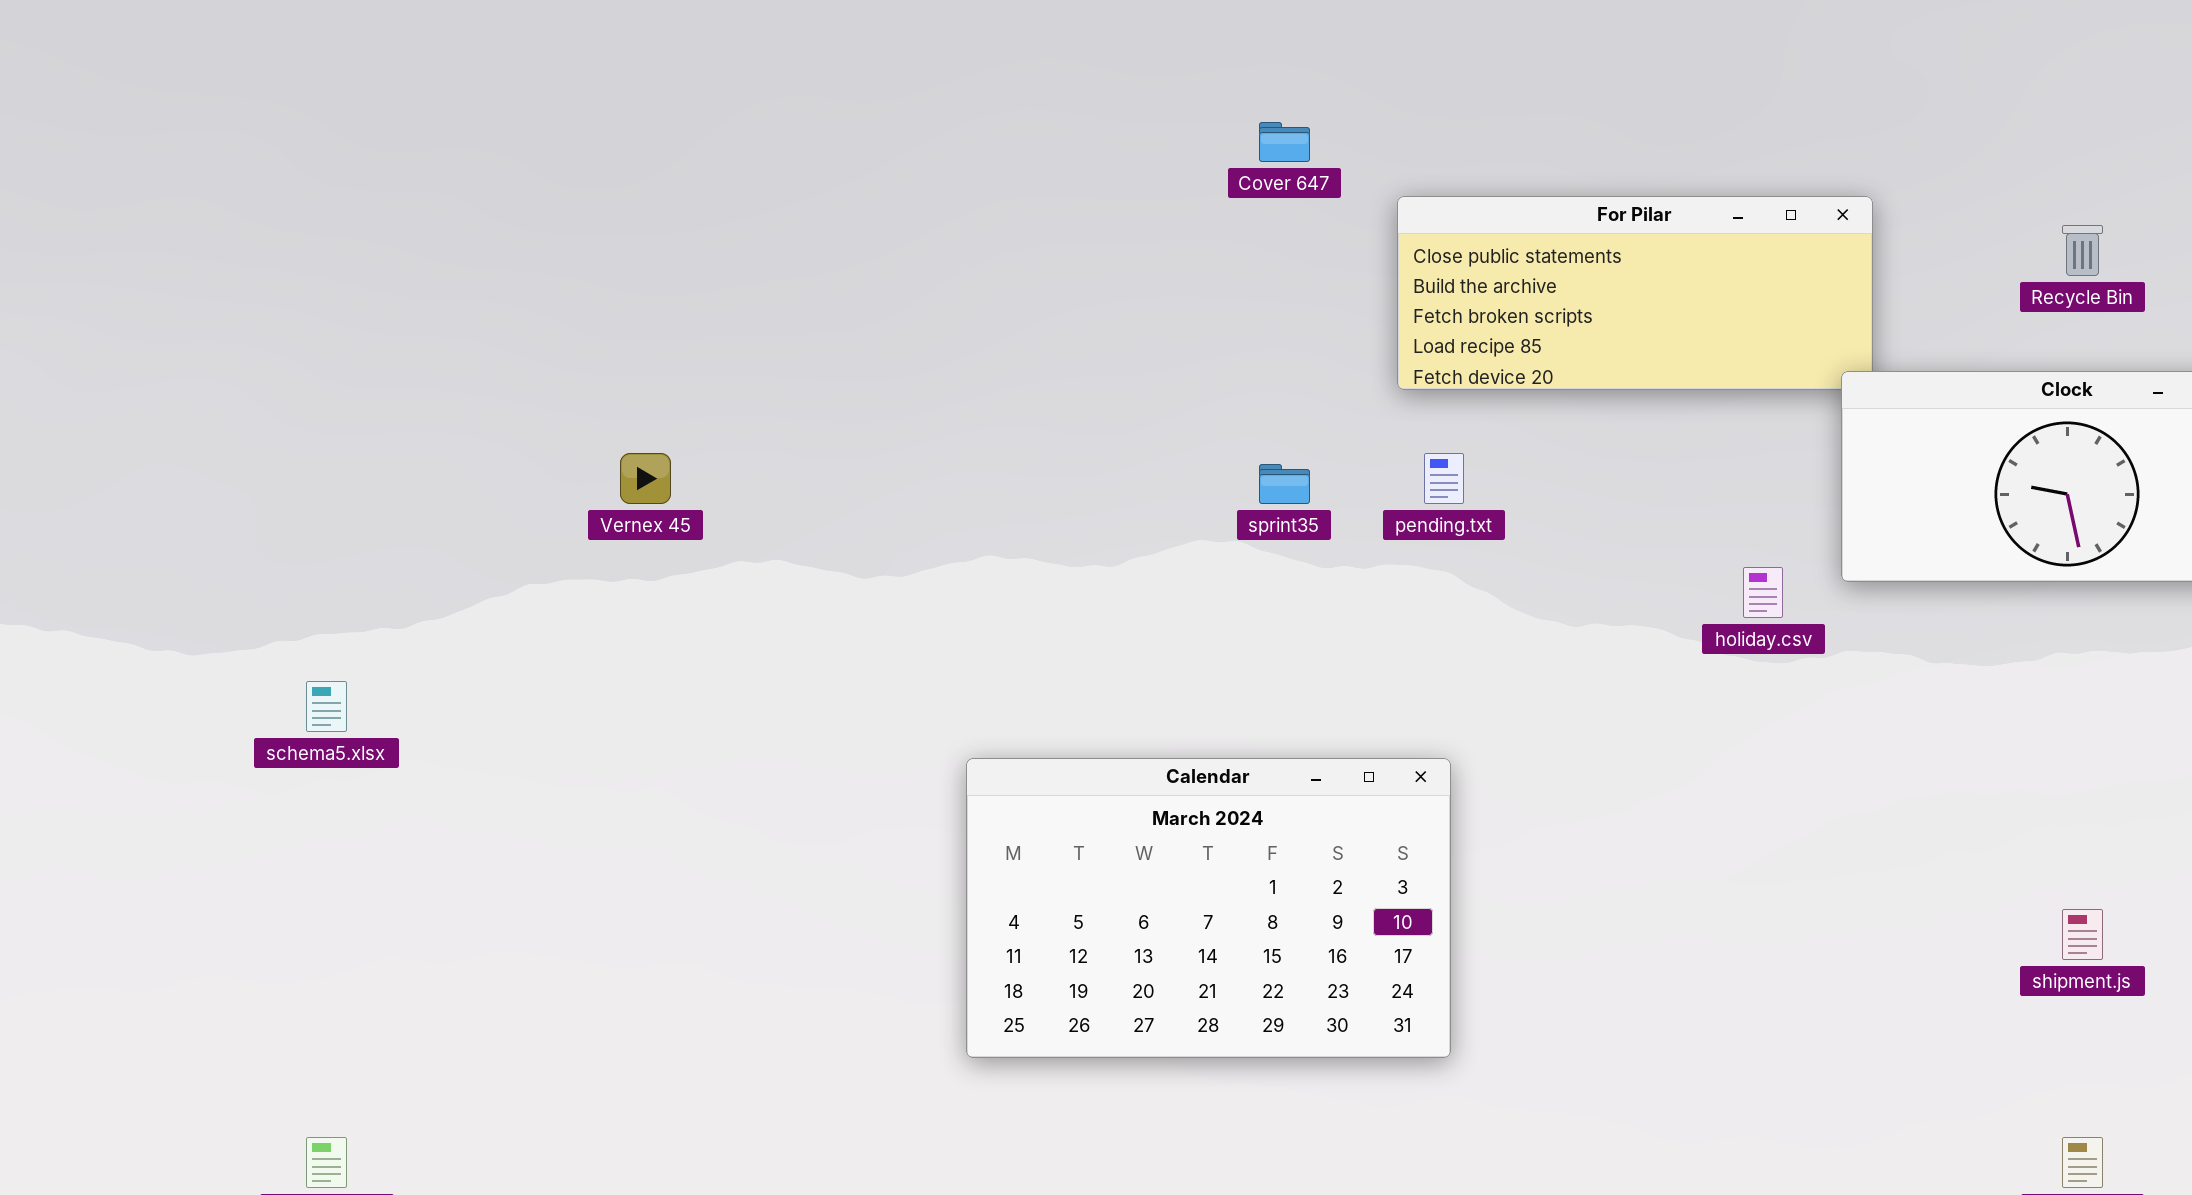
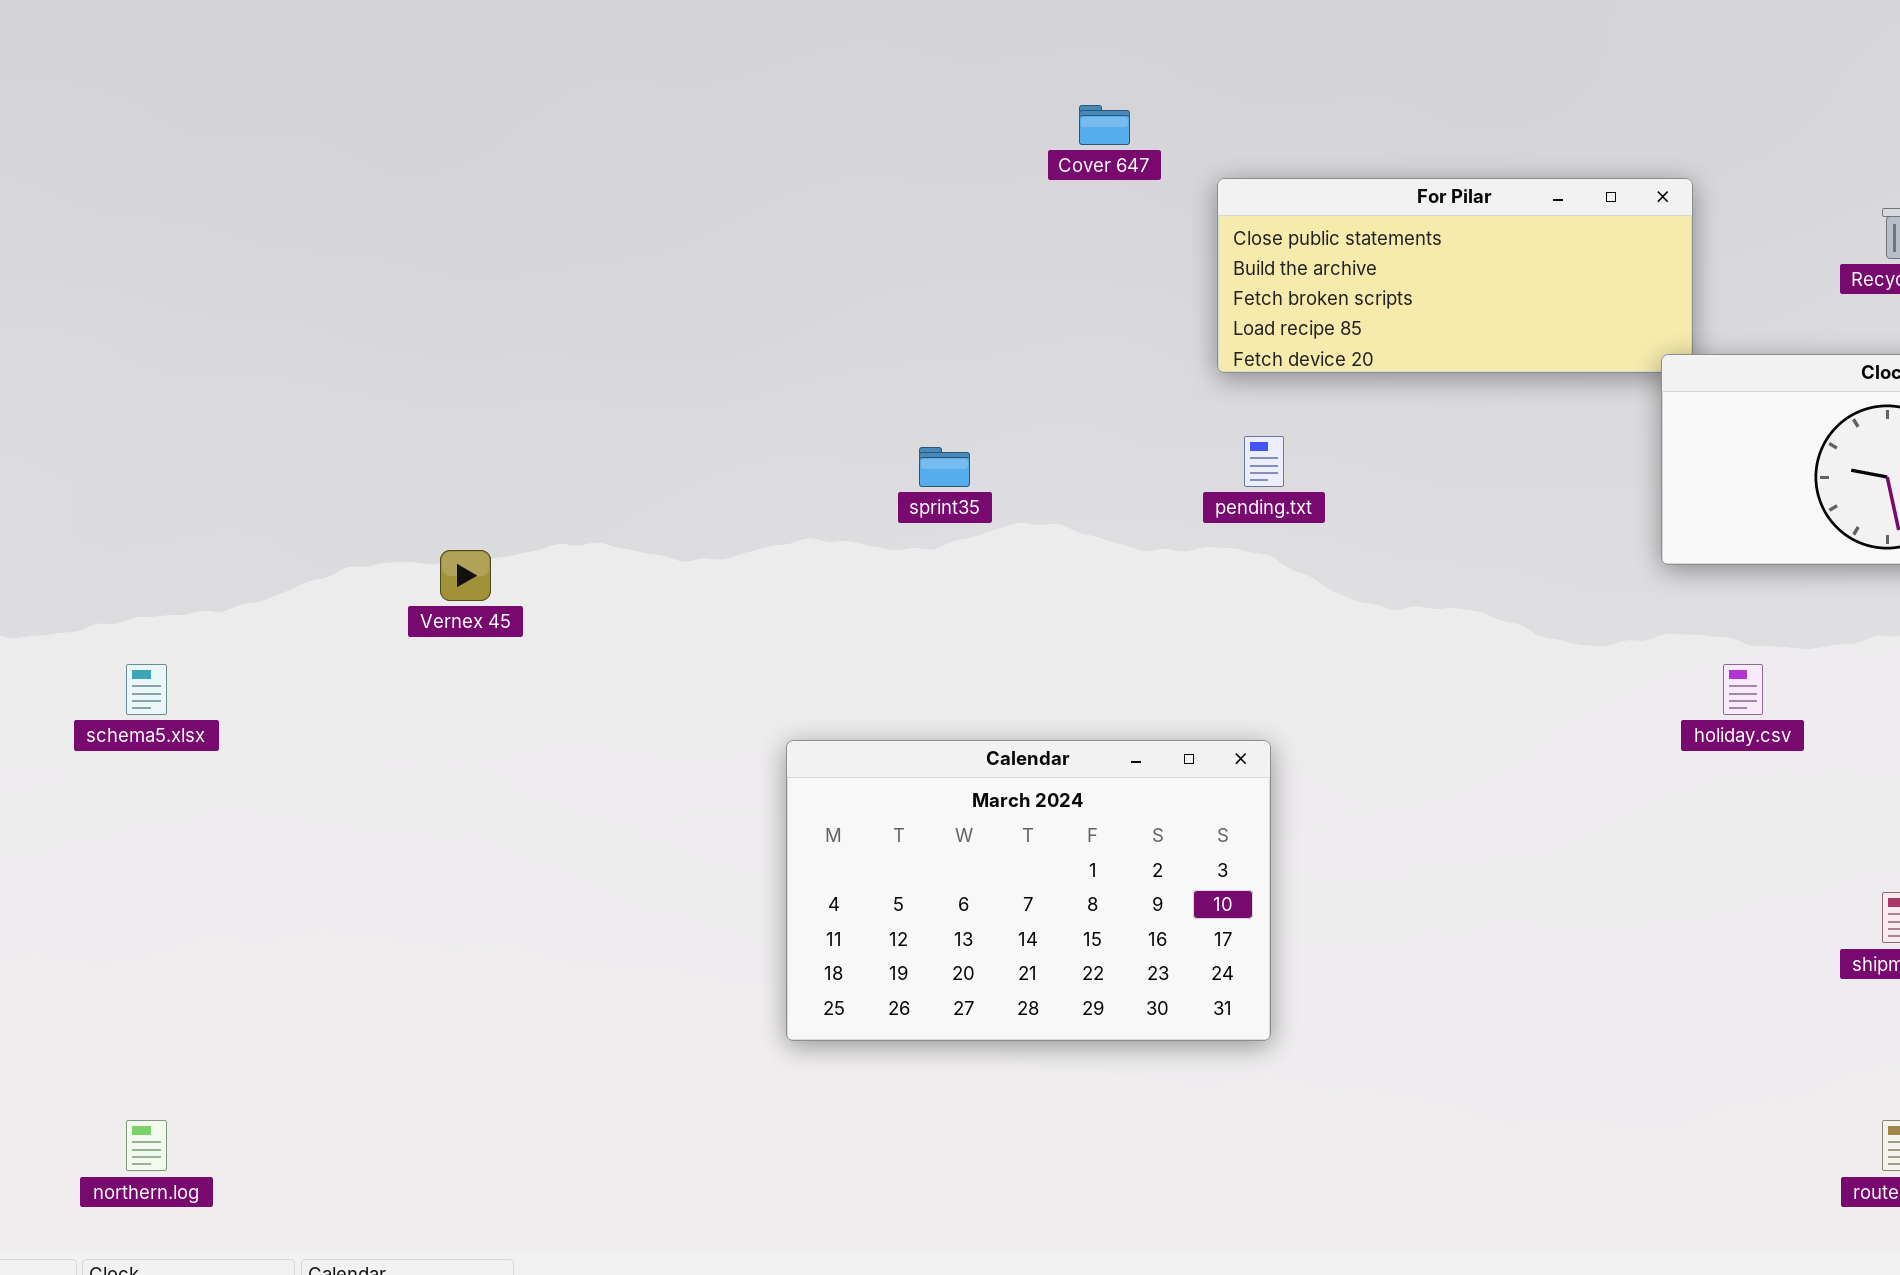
Vernex 45: [620,453,671,504] -> [440,550,491,601], moved
sprint35: [1259,464,1310,504] -> [919,447,970,487], moved
holiday.csv: [1743,567,1783,618] -> [1723,664,1763,715], moved

